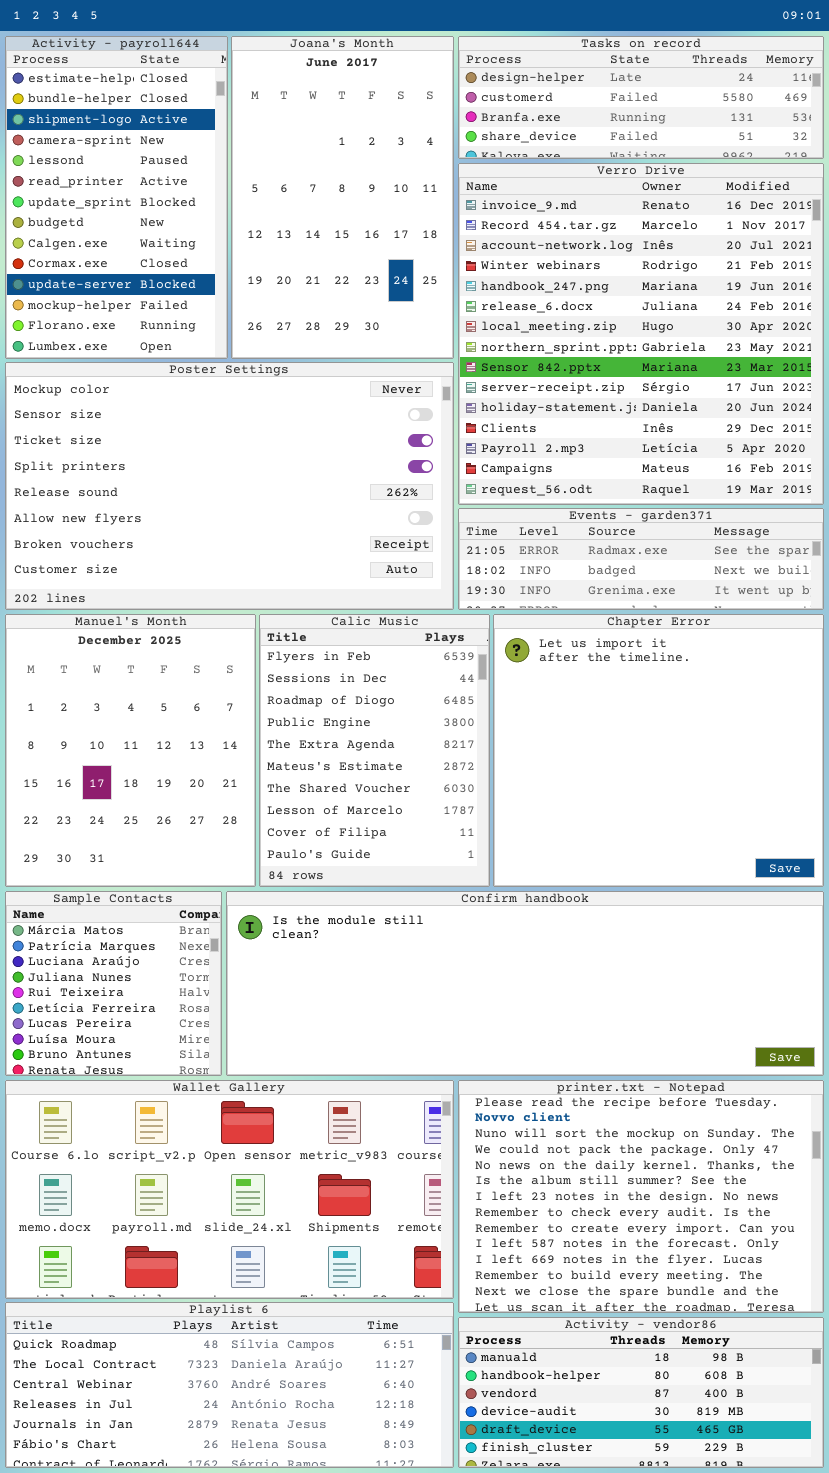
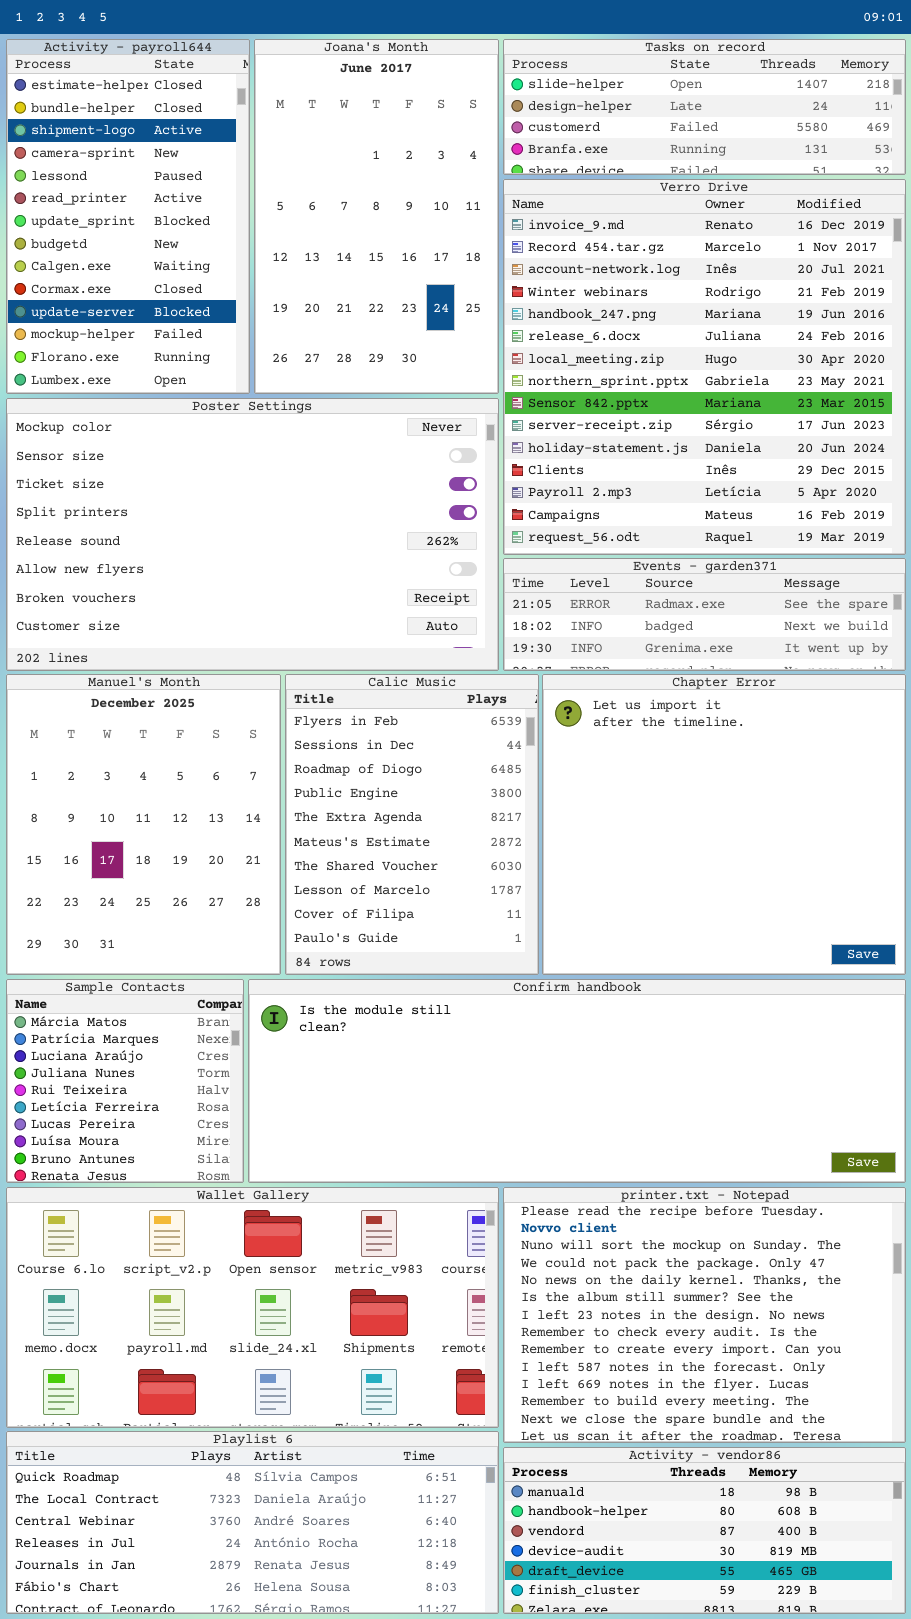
Tasks on record: [458,36,824,159] -> [503,39,906,175], scrolled up 1 row

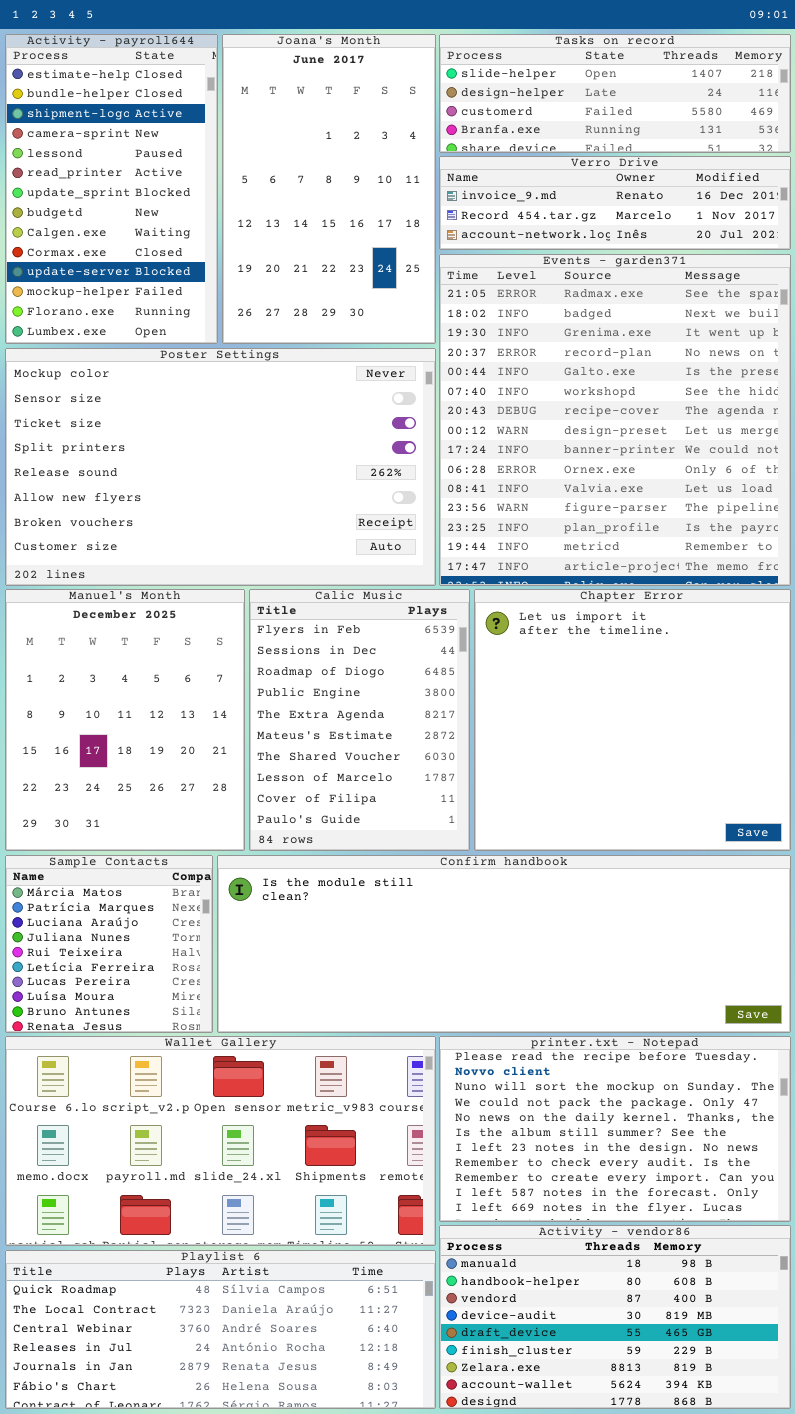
Verro Drive: [503,179,906,555] -> [439,156,791,250], resized
Events - garden371: [503,558,906,671] -> [439,254,791,586], resized
printer.txt - Notepad: [503,1187,906,1443] -> [439,1036,791,1222], resized
Activity - vendor86: [503,1447,906,1614] -> [439,1225,791,1409], resized

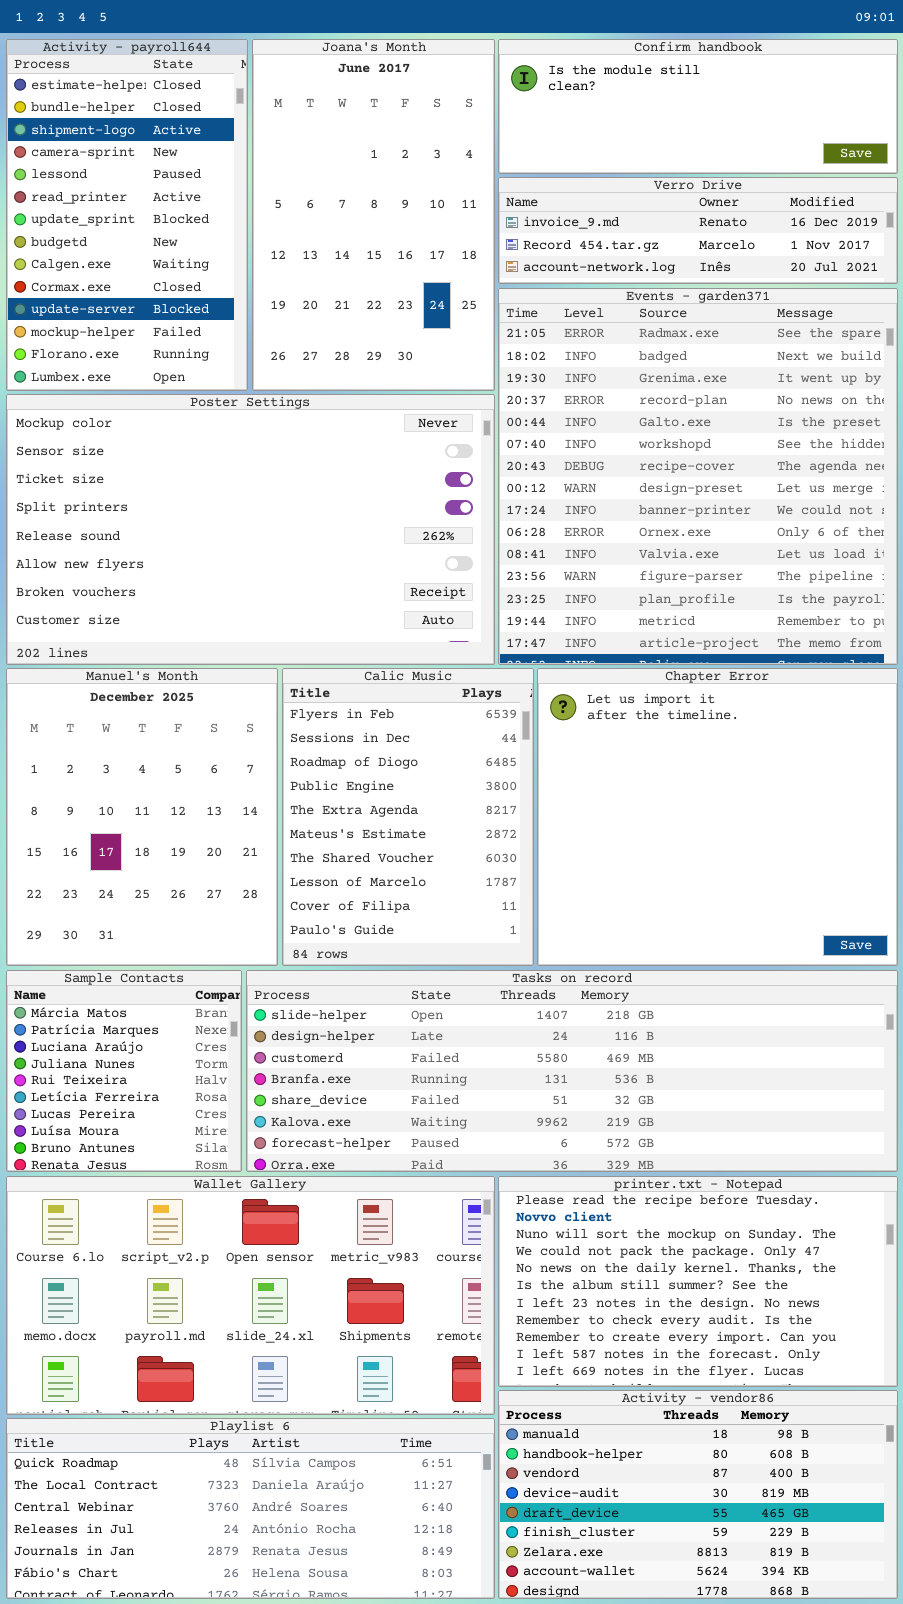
Tasks on record: [439,34,791,153] -> [246,970,898,1172], moved, resized
Confirm handbook: [217,855,791,1033] -> [498,39,898,174], moved, resized

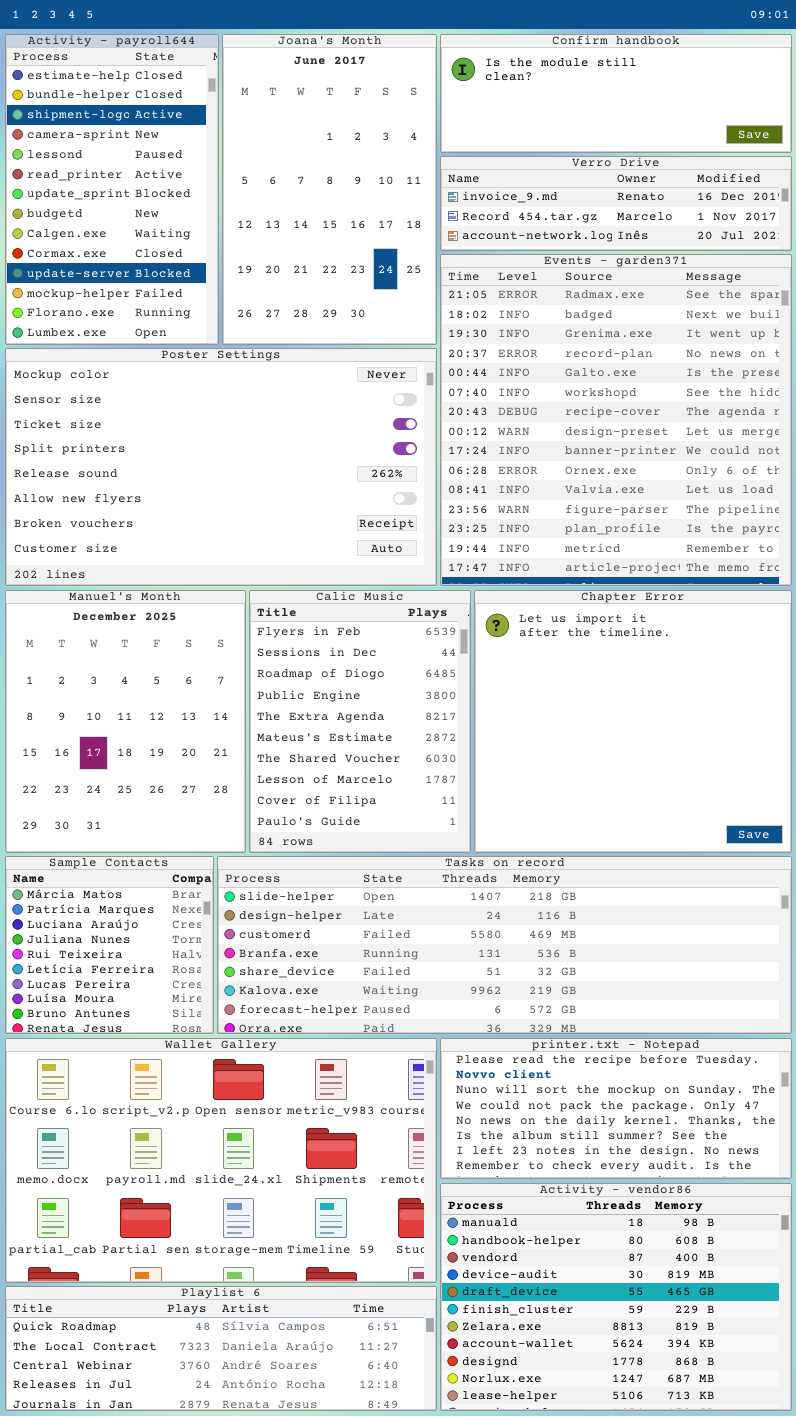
Wallet Gallery: [6,1176,495,1415] -> [5,1038,437,1283], resized
printer.txt - Notepad: [498,1176,898,1387] -> [440,1038,792,1179], resized
Activity - vendor86: [498,1390,898,1599] -> [440,1183,792,1411], resized
Playlist 6: [6,1418,495,1599] -> [5,1286,437,1411], resized

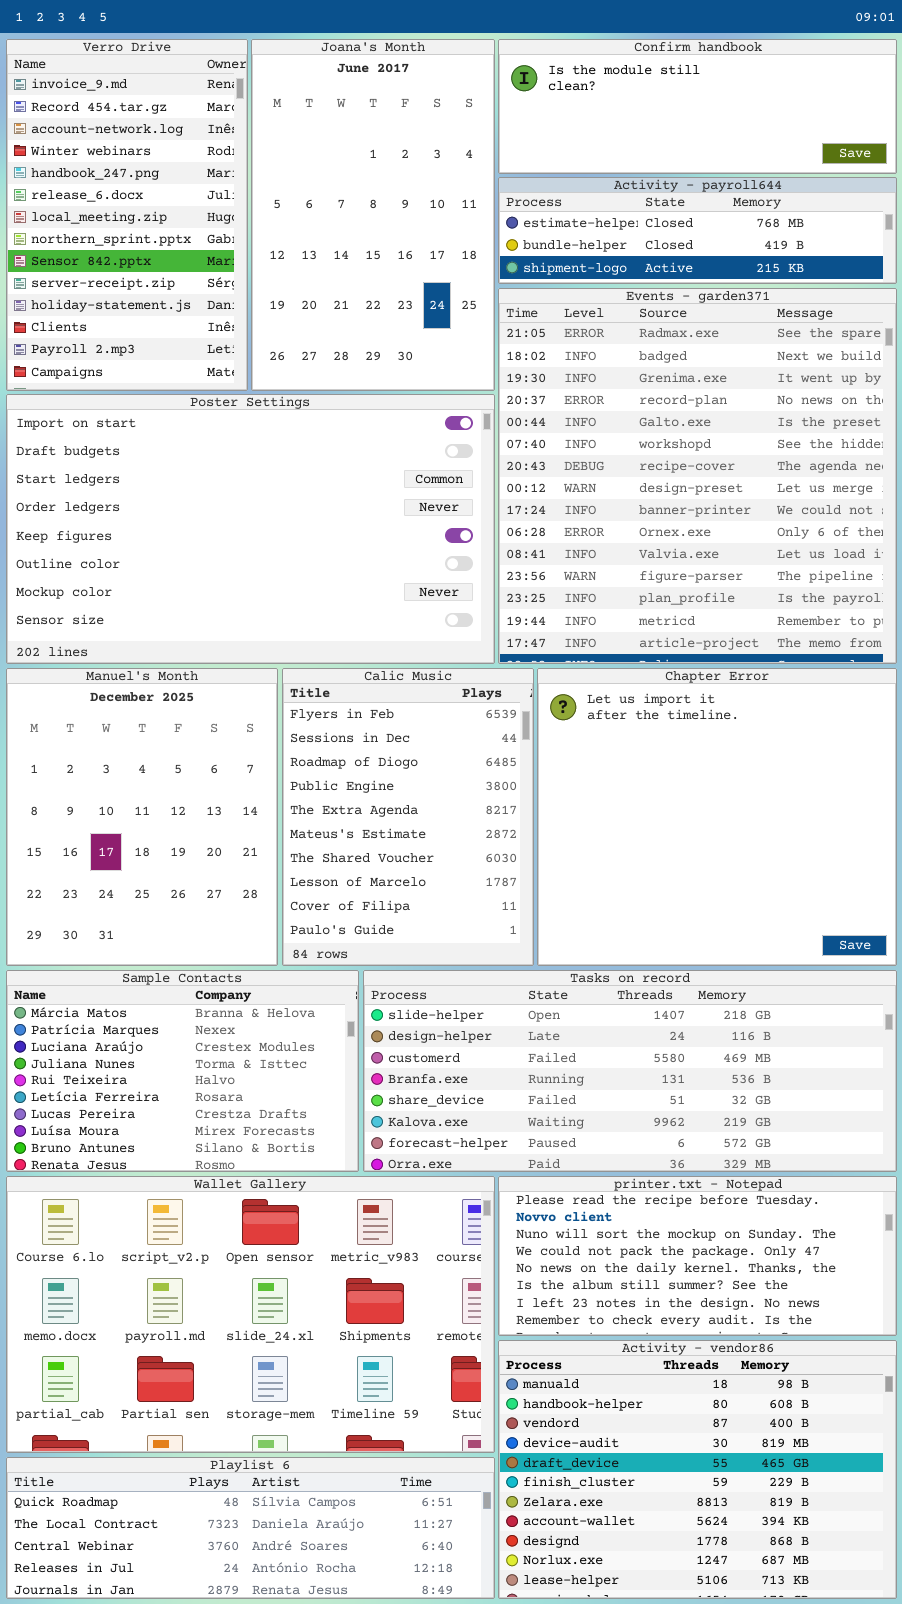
Activity - payroll644: [5,34,219,345] -> [498,177,897,284], moved, resized
Verro Drive: [440,156,792,251] -> [6,39,248,391], moved, resized
Poster Settings: [5,348,437,586] -> [6,394,495,664], scrolled up 6 rows
Sample Contacts: [5,856,214,1034] -> [6,970,359,1172], resized
Tasks on record: [217,856,792,1034] -> [363,970,897,1172], resized

